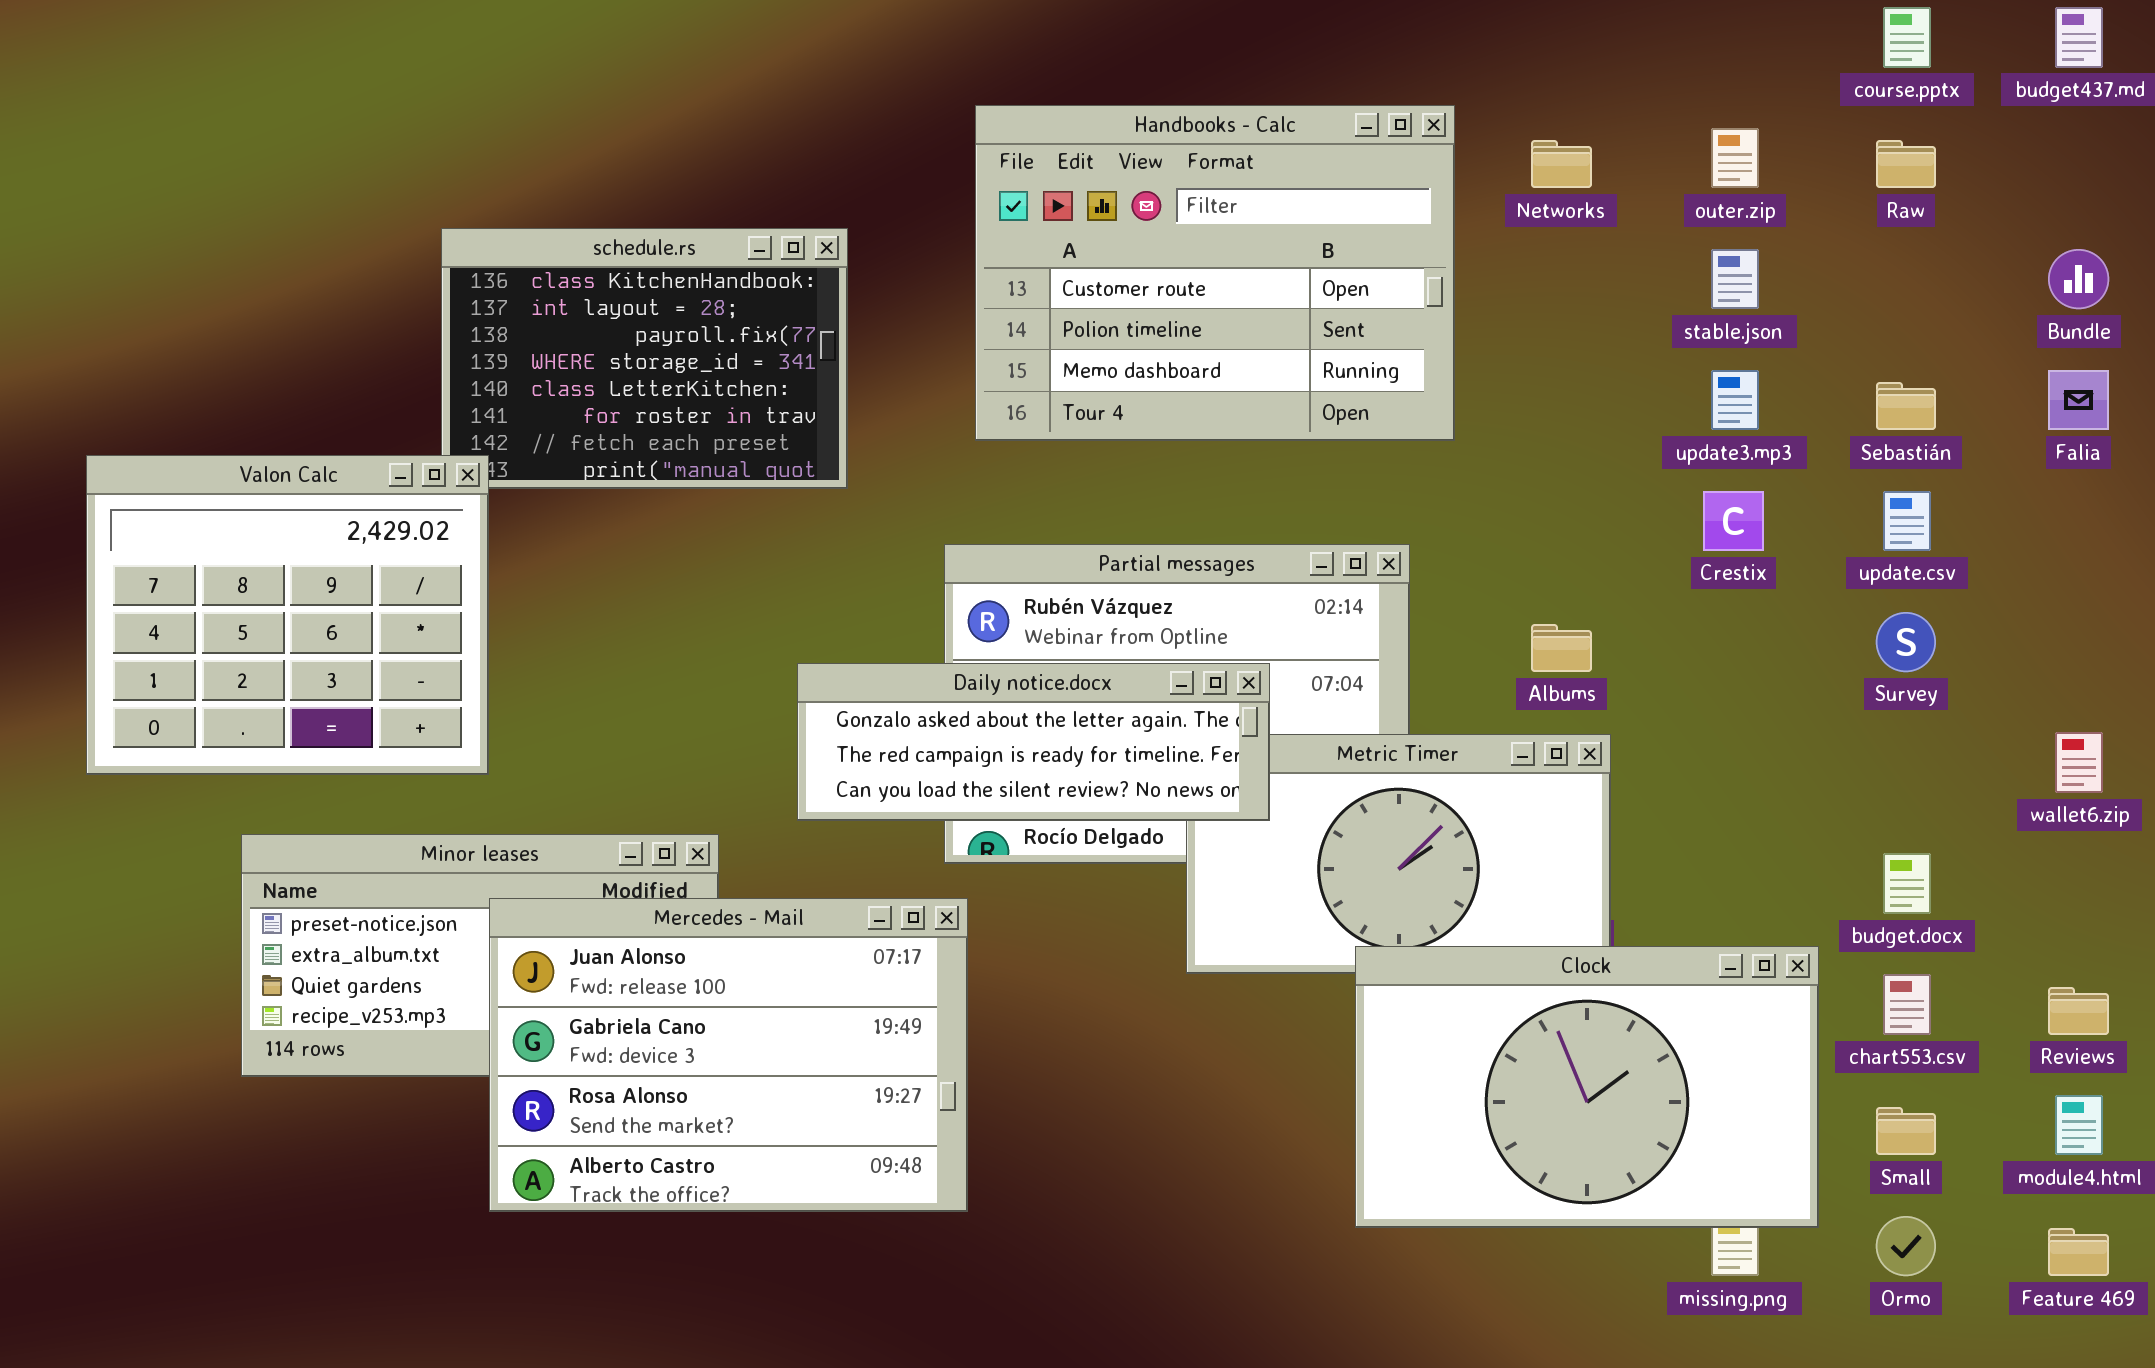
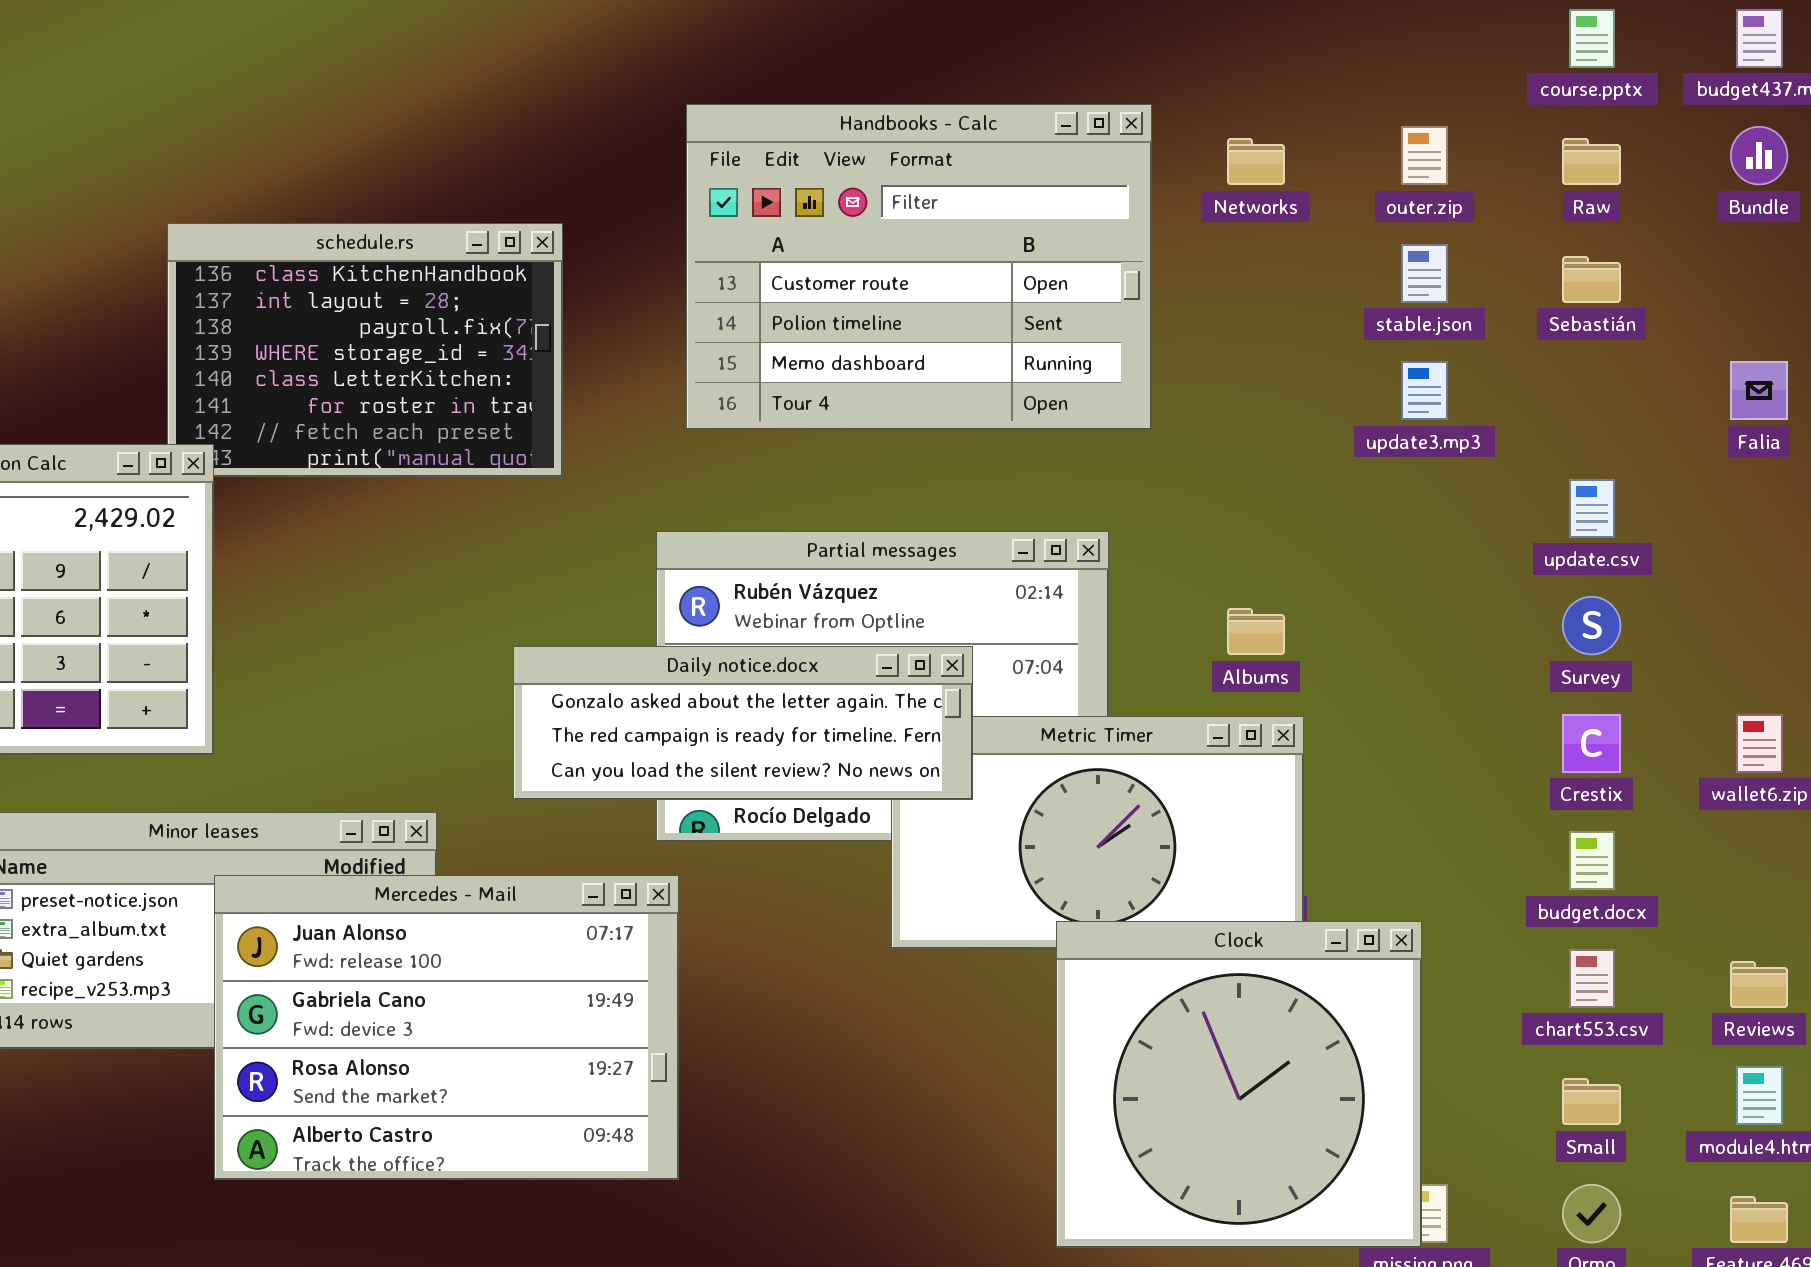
Bundle: [2048,249,2109,309] -> [1730,126,1788,185], moved
Sebastián: [1876,382,1936,430] -> [1562,256,1621,303], moved
Crestix: [1703,491,1764,551] -> [1562,714,1621,773], moved
Clock: [1355,946,1819,1228] -> [1056,921,1422,1248], resized

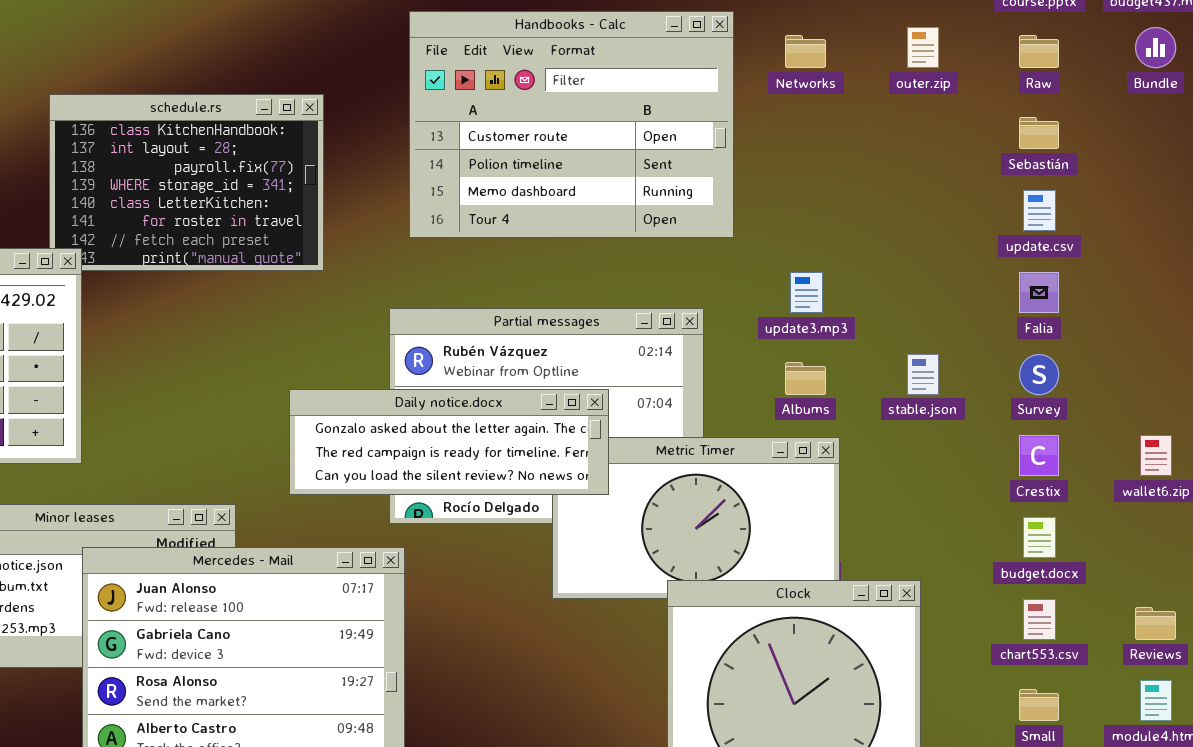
stable.json: [1401,244,1448,303] -> [907,354,939,395], moved
update3.mp3: [1401,361,1448,420] -> [790,272,823,313], moved
Falia: [1730,361,1788,420] -> [1019,272,1059,313], moved
update.csv: [1569,479,1615,538] -> [1023,190,1056,231], moved

